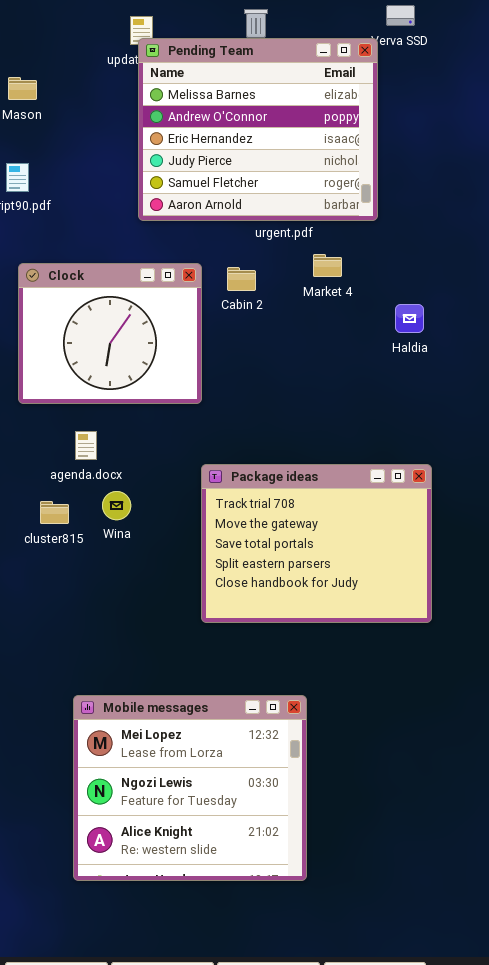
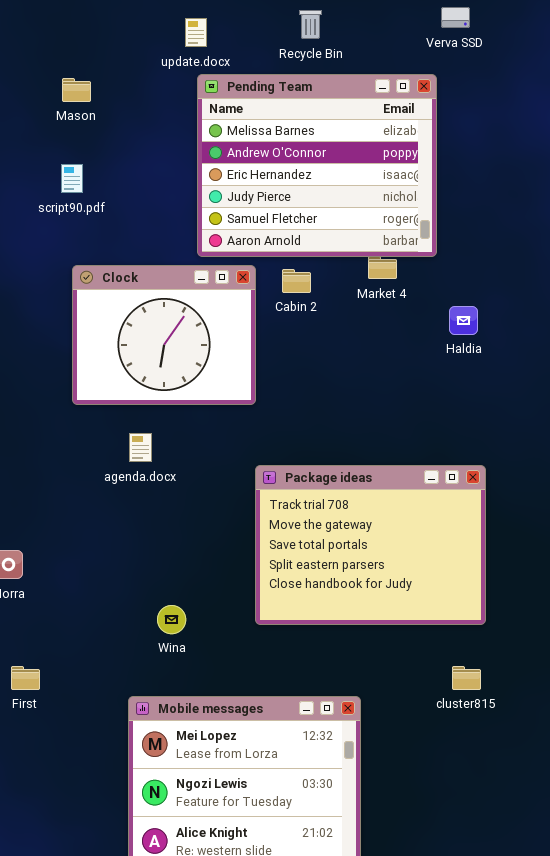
Pending Team: [138,38,378,221] -> [197,74,437,257], moved
Wina: [102,491,131,520] -> [157,605,186,634], moved
cluster815: [40,501,69,524] -> [452,666,481,690], moved

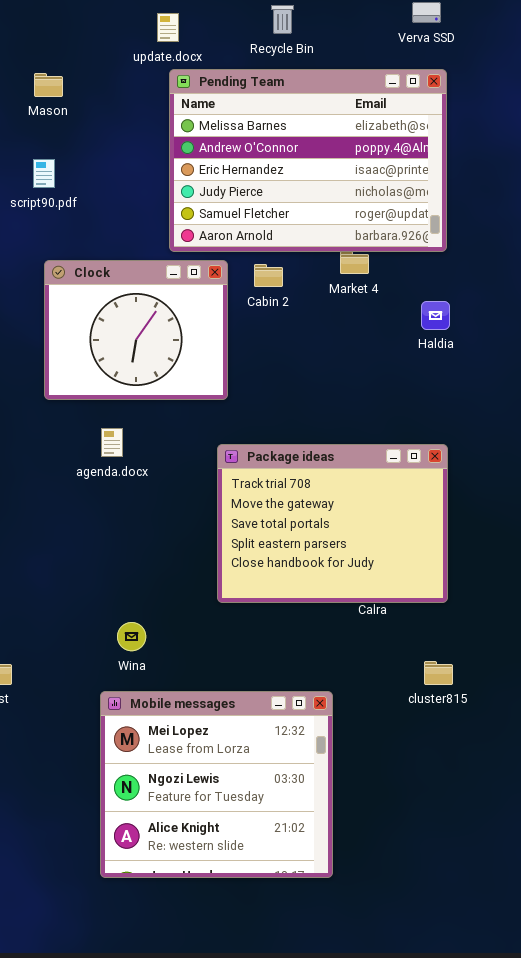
Pending Team: [197,74,437,257] -> [169,69,447,252], resized
Package ideas: [255,465,486,625] -> [217,444,448,603], moved
Wina: [157,605,186,634] -> [117,622,146,651], moved

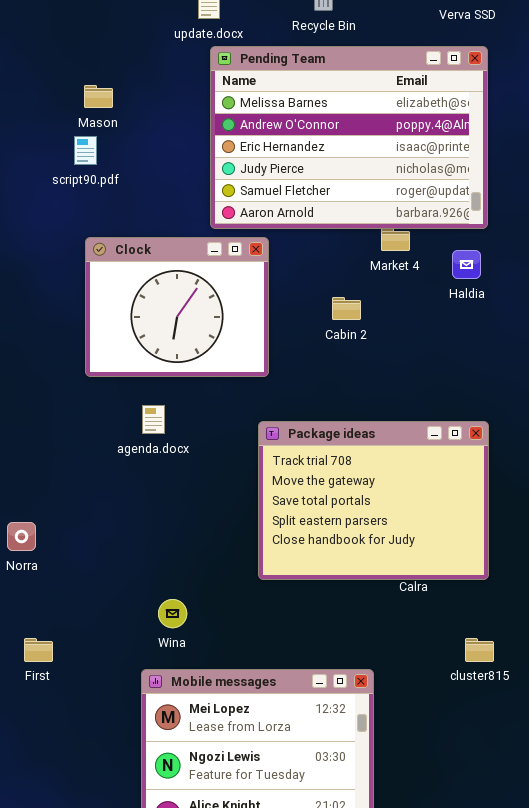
Mason: [34,73,63,97] -> [84,85,113,108], moved
Cabin 2: [254,264,283,287] -> [332,297,361,320], moved
Haldia: [421,301,450,330] -> [452,250,481,279], moved

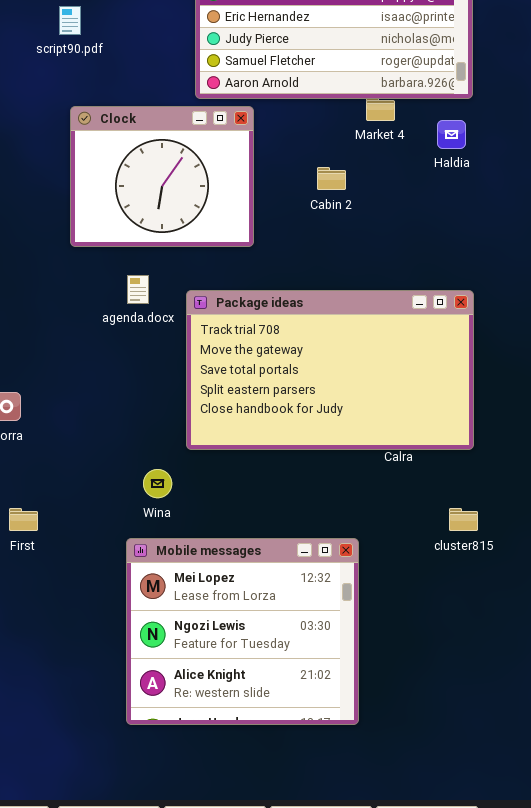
Package ideas: [258,421,489,580] -> [186,290,474,450], resized

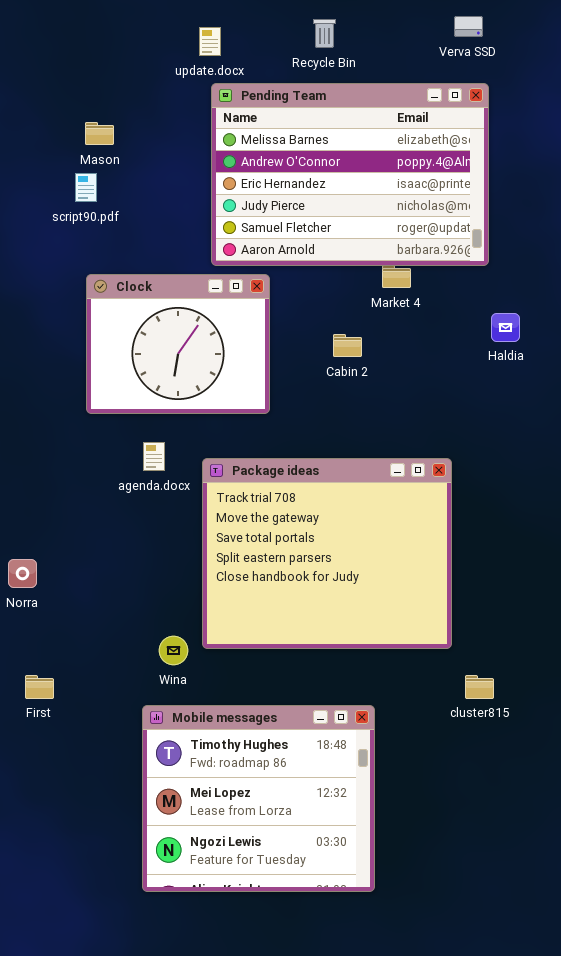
Haldia: [437,120,466,149] -> [491,313,520,342], moved
Package ideas: [186,290,474,450] -> [202,458,452,649], resized
Mobile messages: [126,538,359,725] -> [142,705,375,892], scrolled up 1 row

